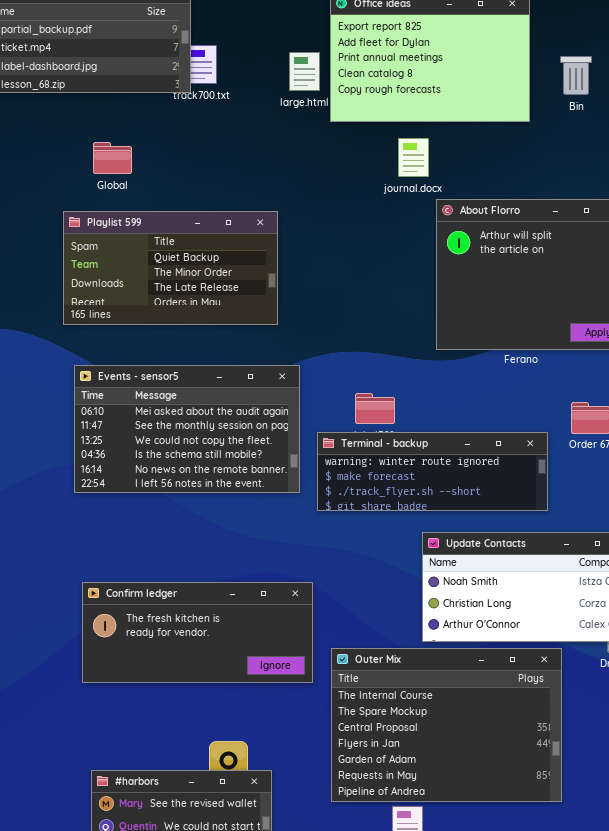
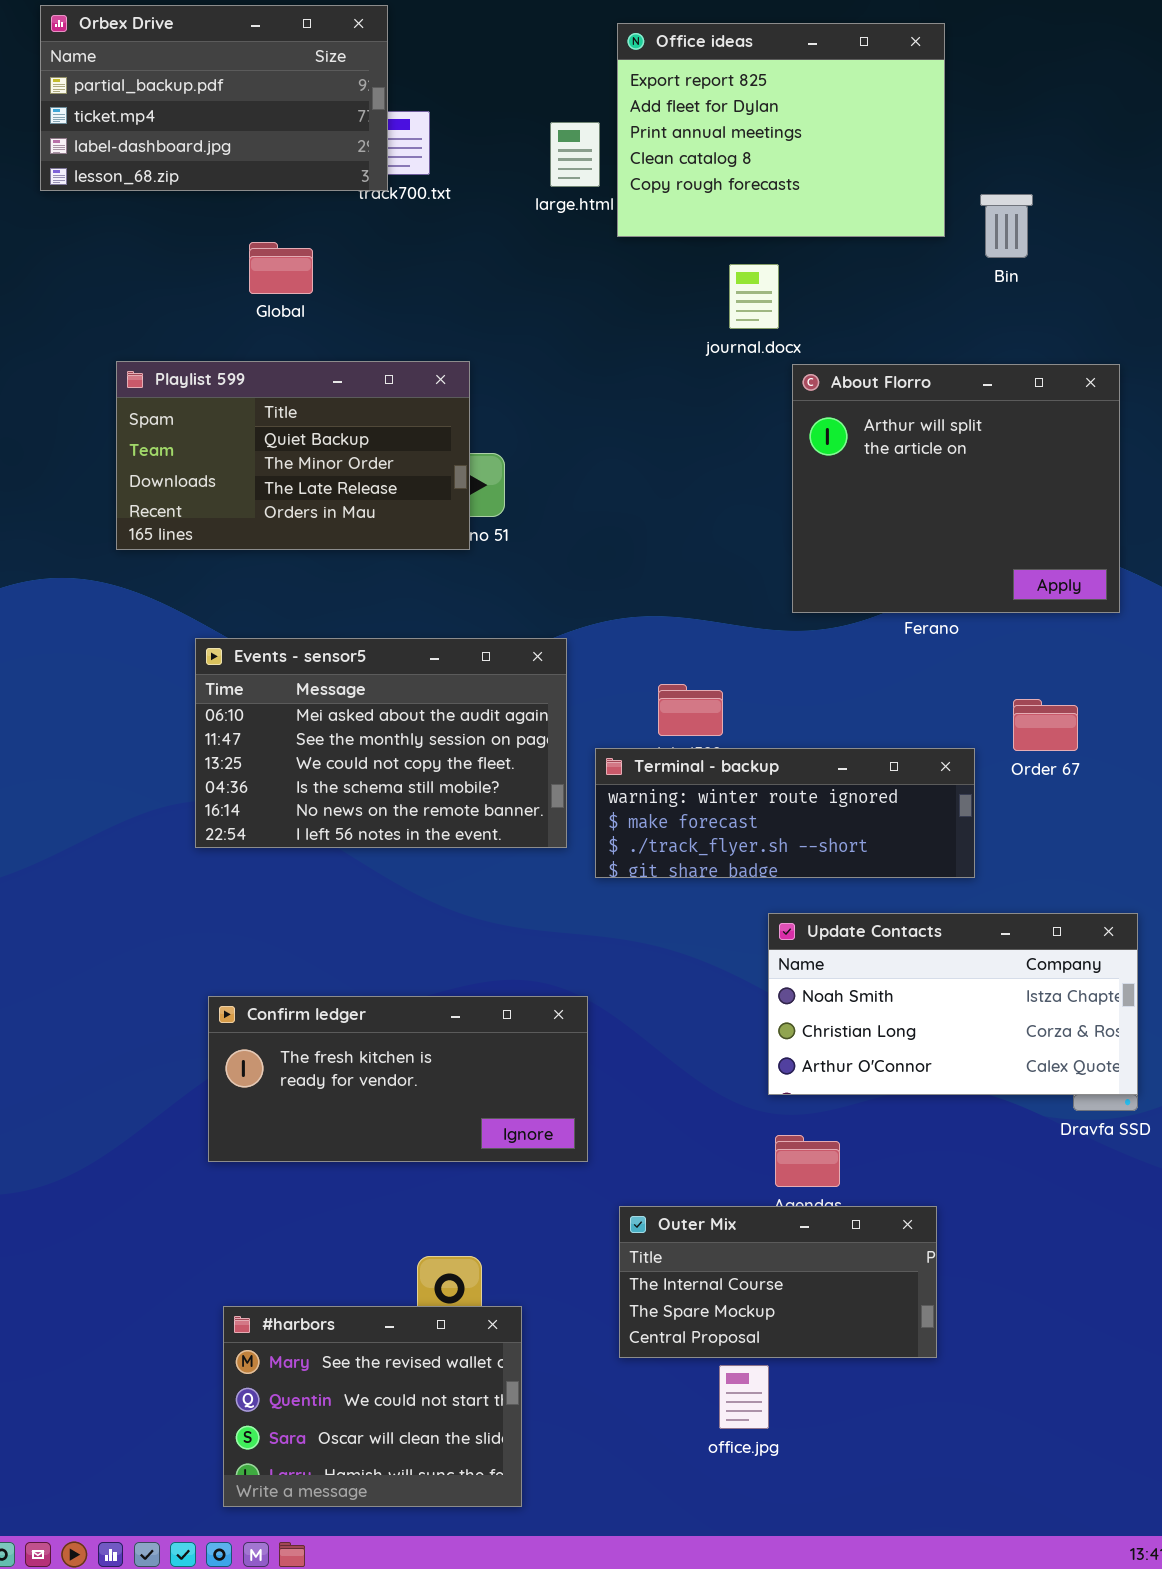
Bin: [560,56,592,95] -> [980,194,1033,258], moved
Global: [93,142,132,174] -> [249,242,313,294], moved
Playlist 599: [63,211,278,325] -> [116,361,470,550], moved
Outer Mix: [331,648,562,802] -> [619,1206,937,1358], resized

